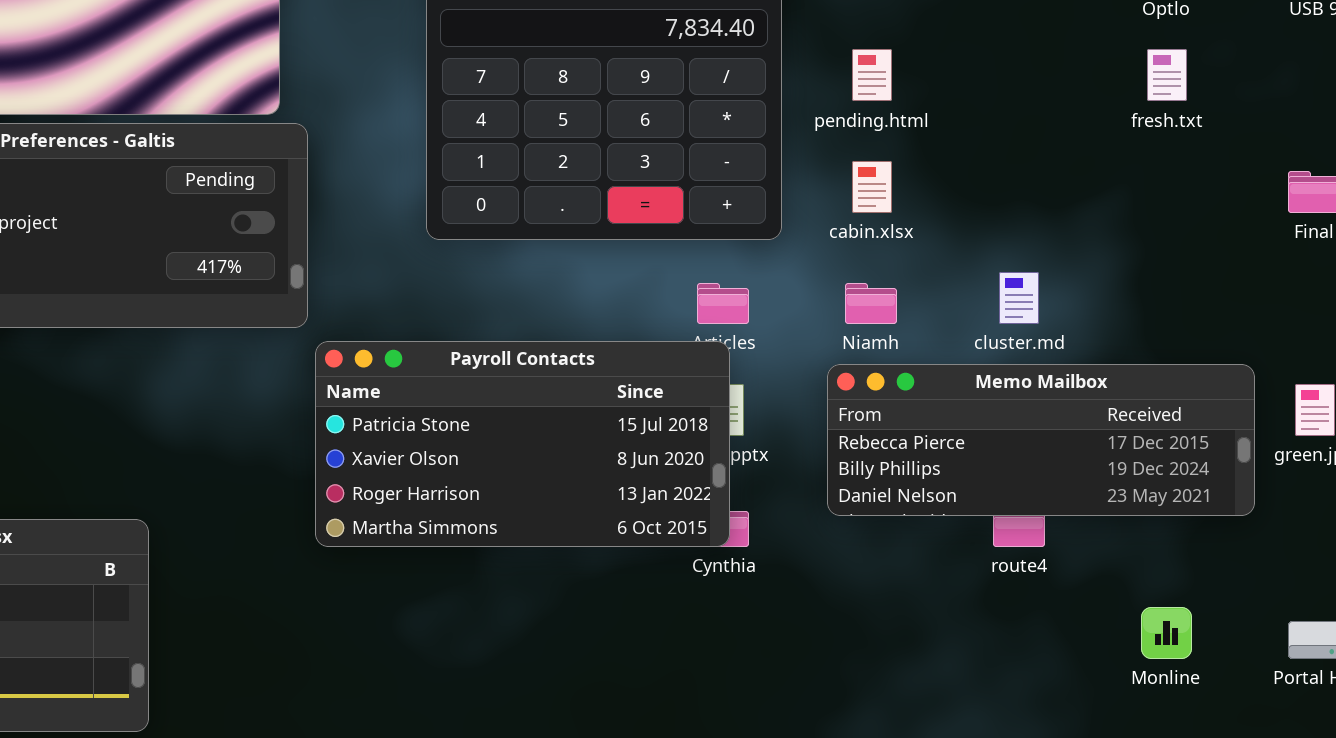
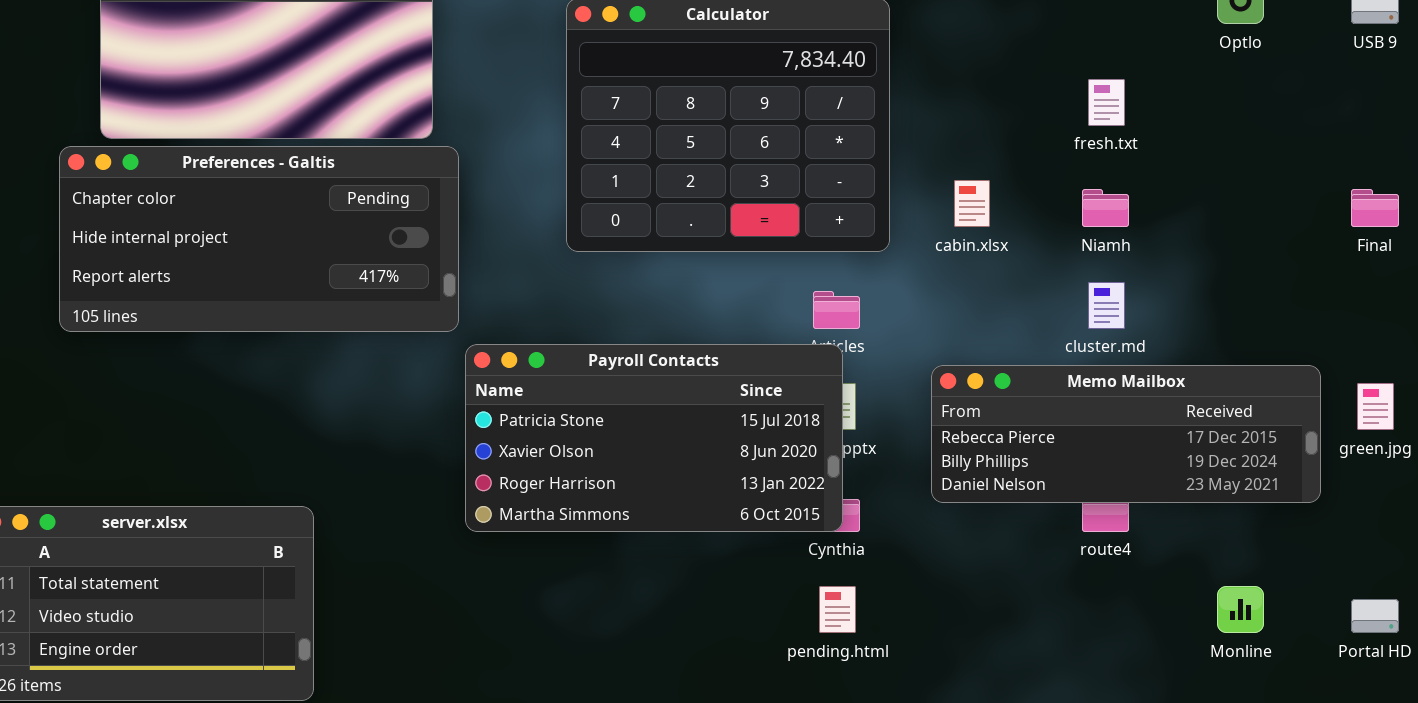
pending.html: [852,49,892,101] -> [819,586,856,633], moved
fresh.txt: [1147,49,1187,101] -> [1088,79,1125,126], moved
Niamh: [845,283,897,324] -> [1082,189,1129,227], moved

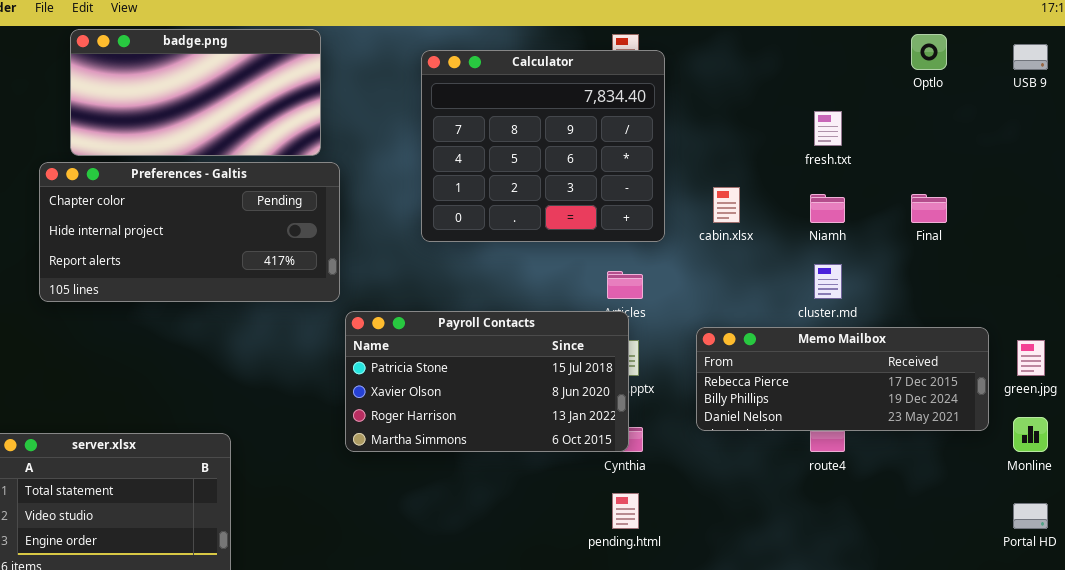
Final: [1351,189,1399,227] -> [911,194,947,223], moved
Monline: [1217,586,1264,633] -> [1013,417,1048,452], moved

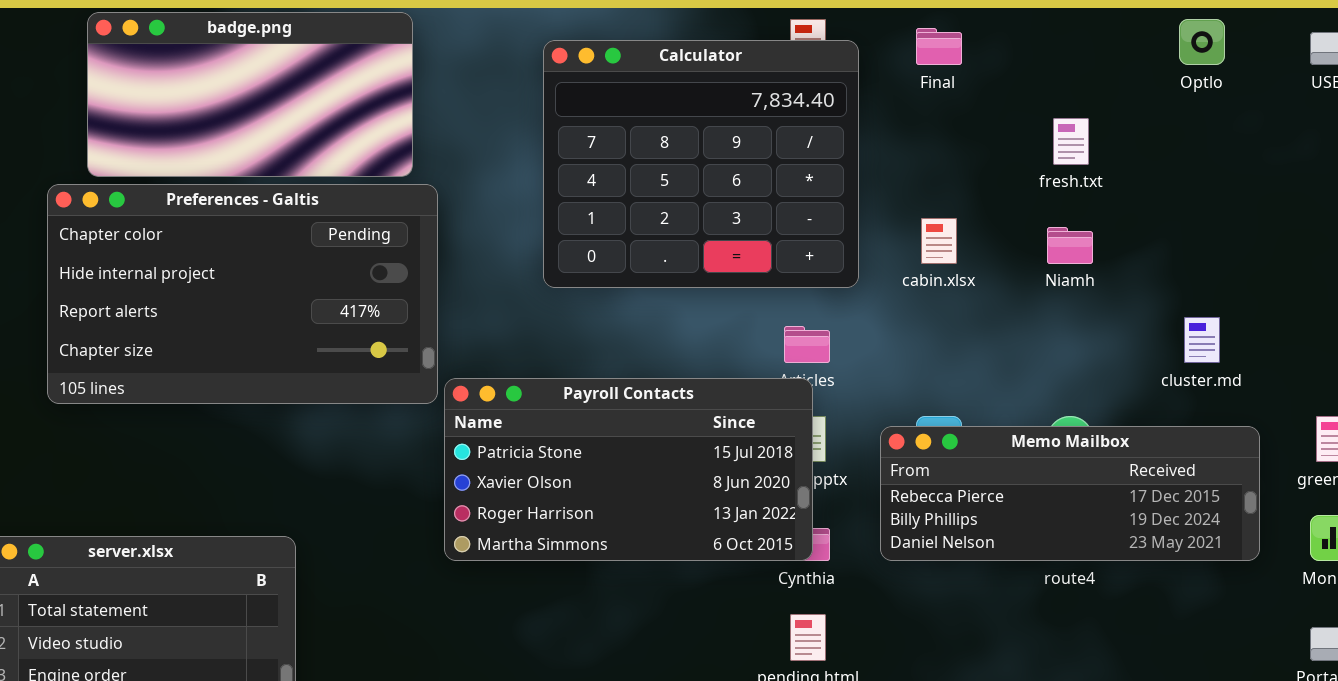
Preferences - Galtis: [39,162,340,302] -> [47,184,438,404], resized
Final: [911,194,947,223] -> [916,28,962,65], moved
cluster.md: [814,264,842,299] -> [1184,317,1220,363], moved
Memo Mailbox: [696,327,989,431] -> [880,426,1260,561], moved

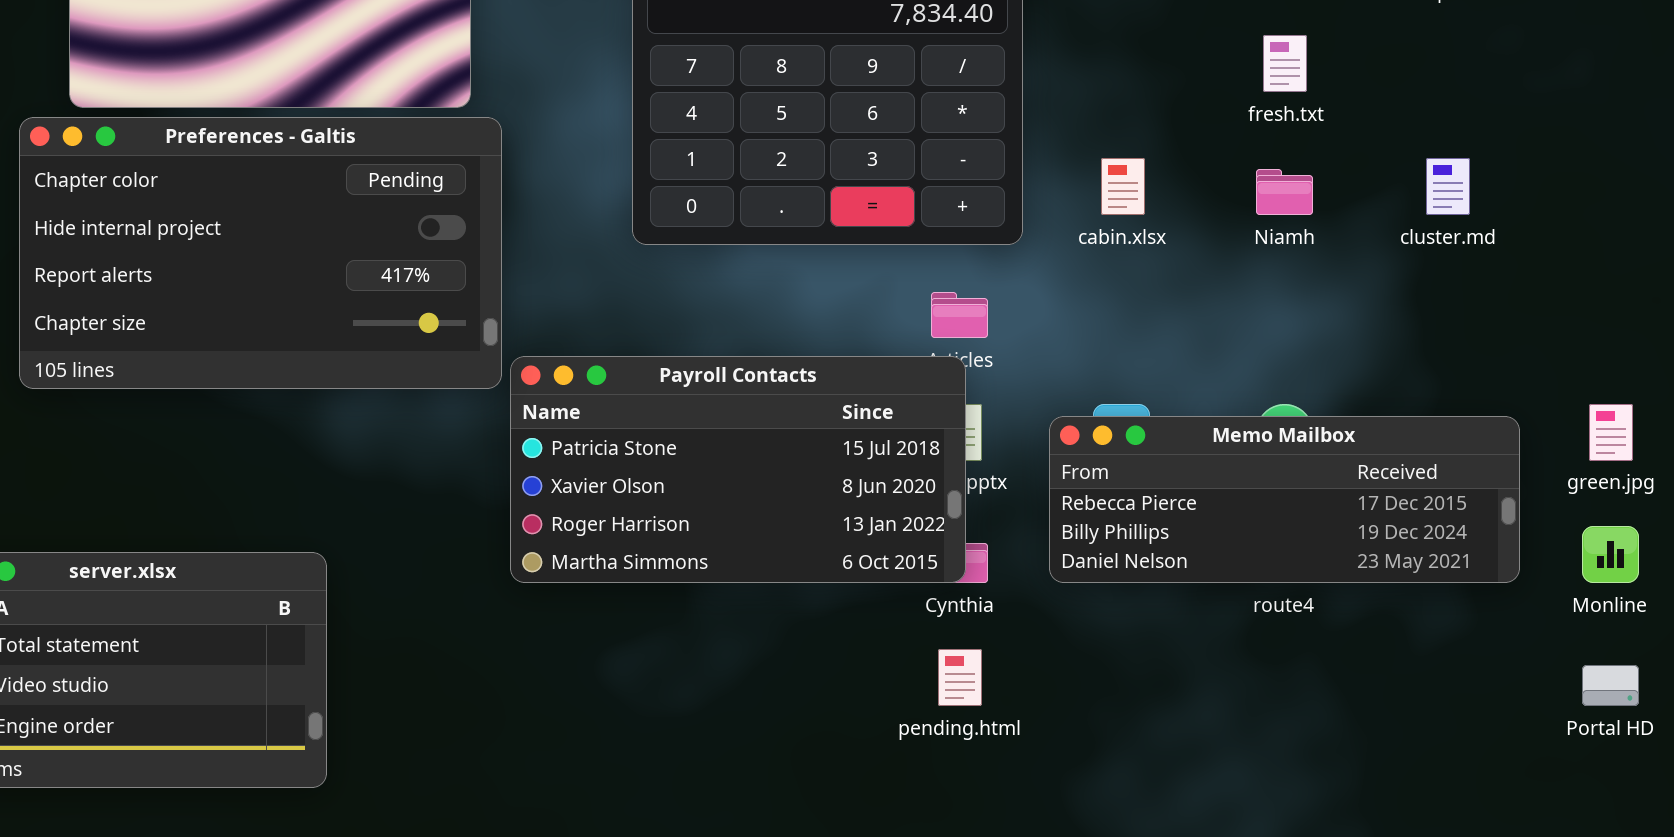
cluster.md: [1184,317,1220,363] -> [1426,158,1470,215], moved

